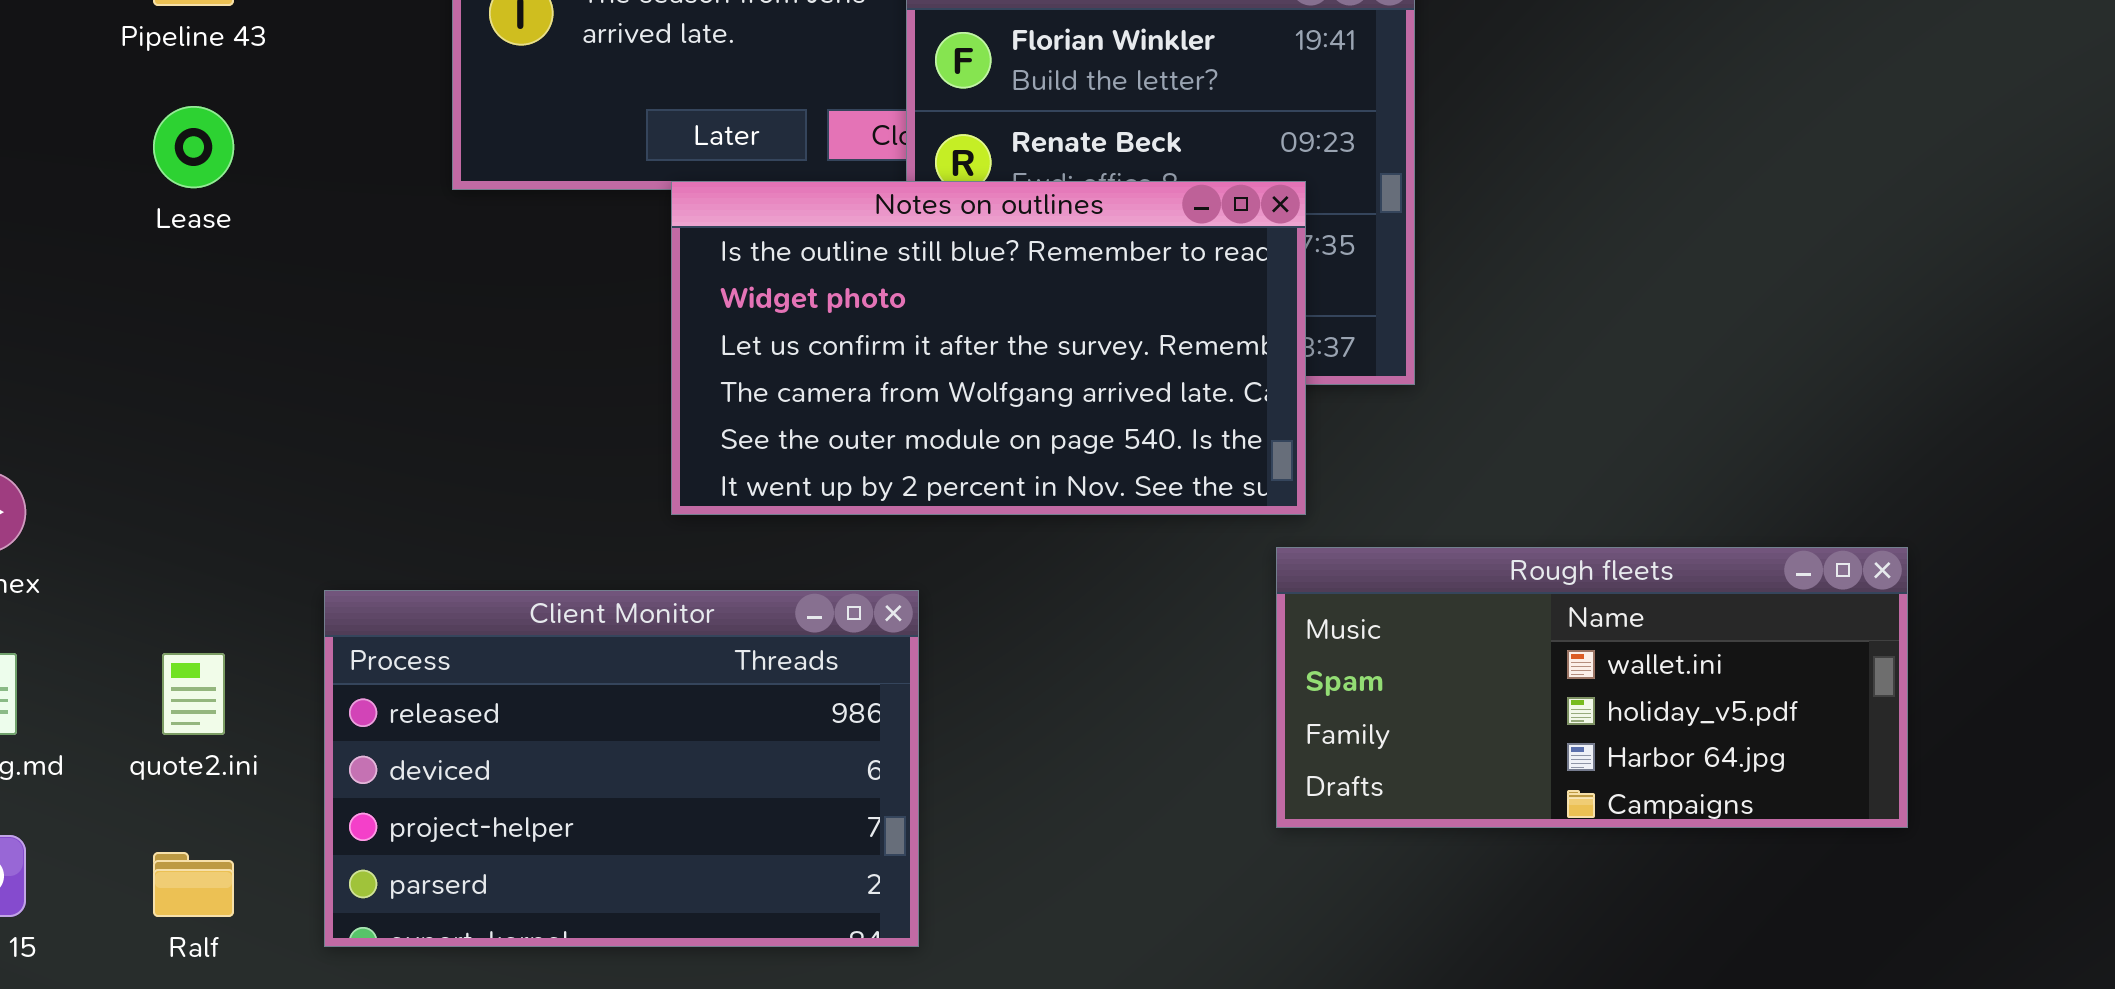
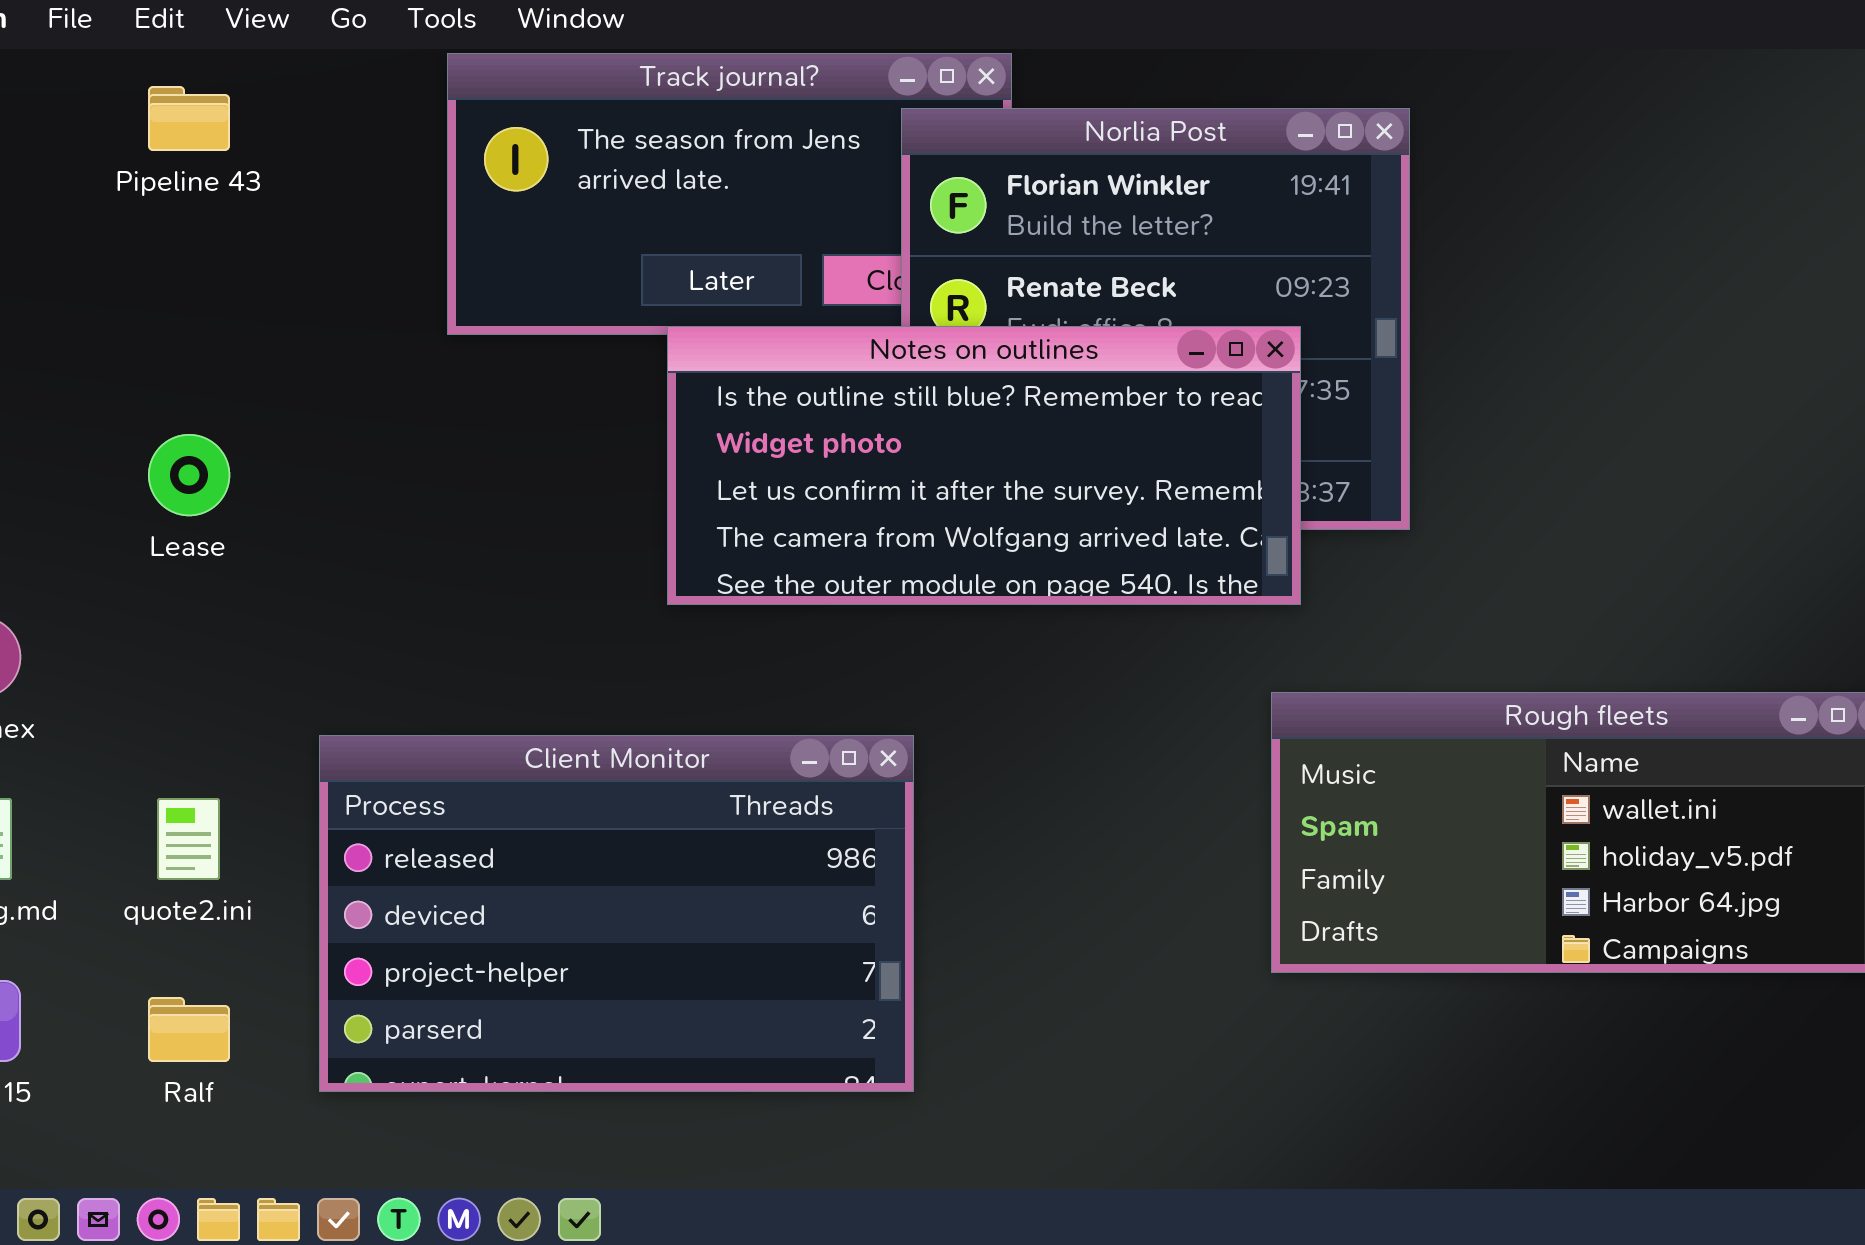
Lease: [153,106,234,188] -> [148,434,230,516], moved
Notes on outlines: [671,181,1306,515] -> [667,326,1301,605], resized

